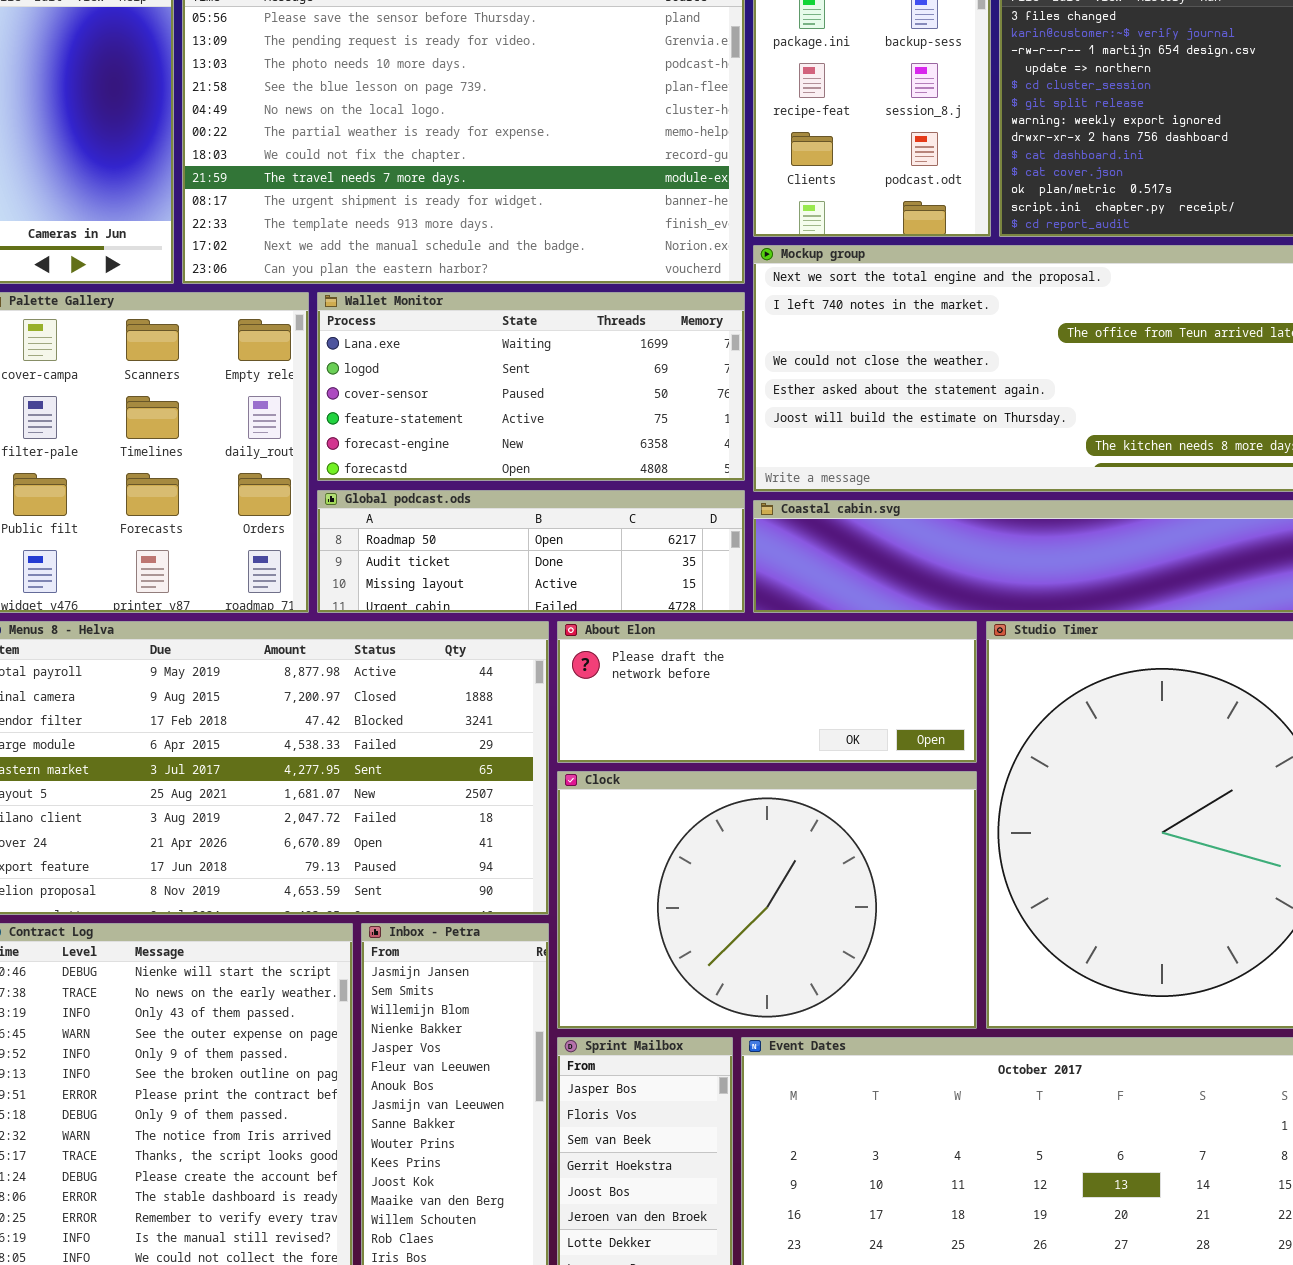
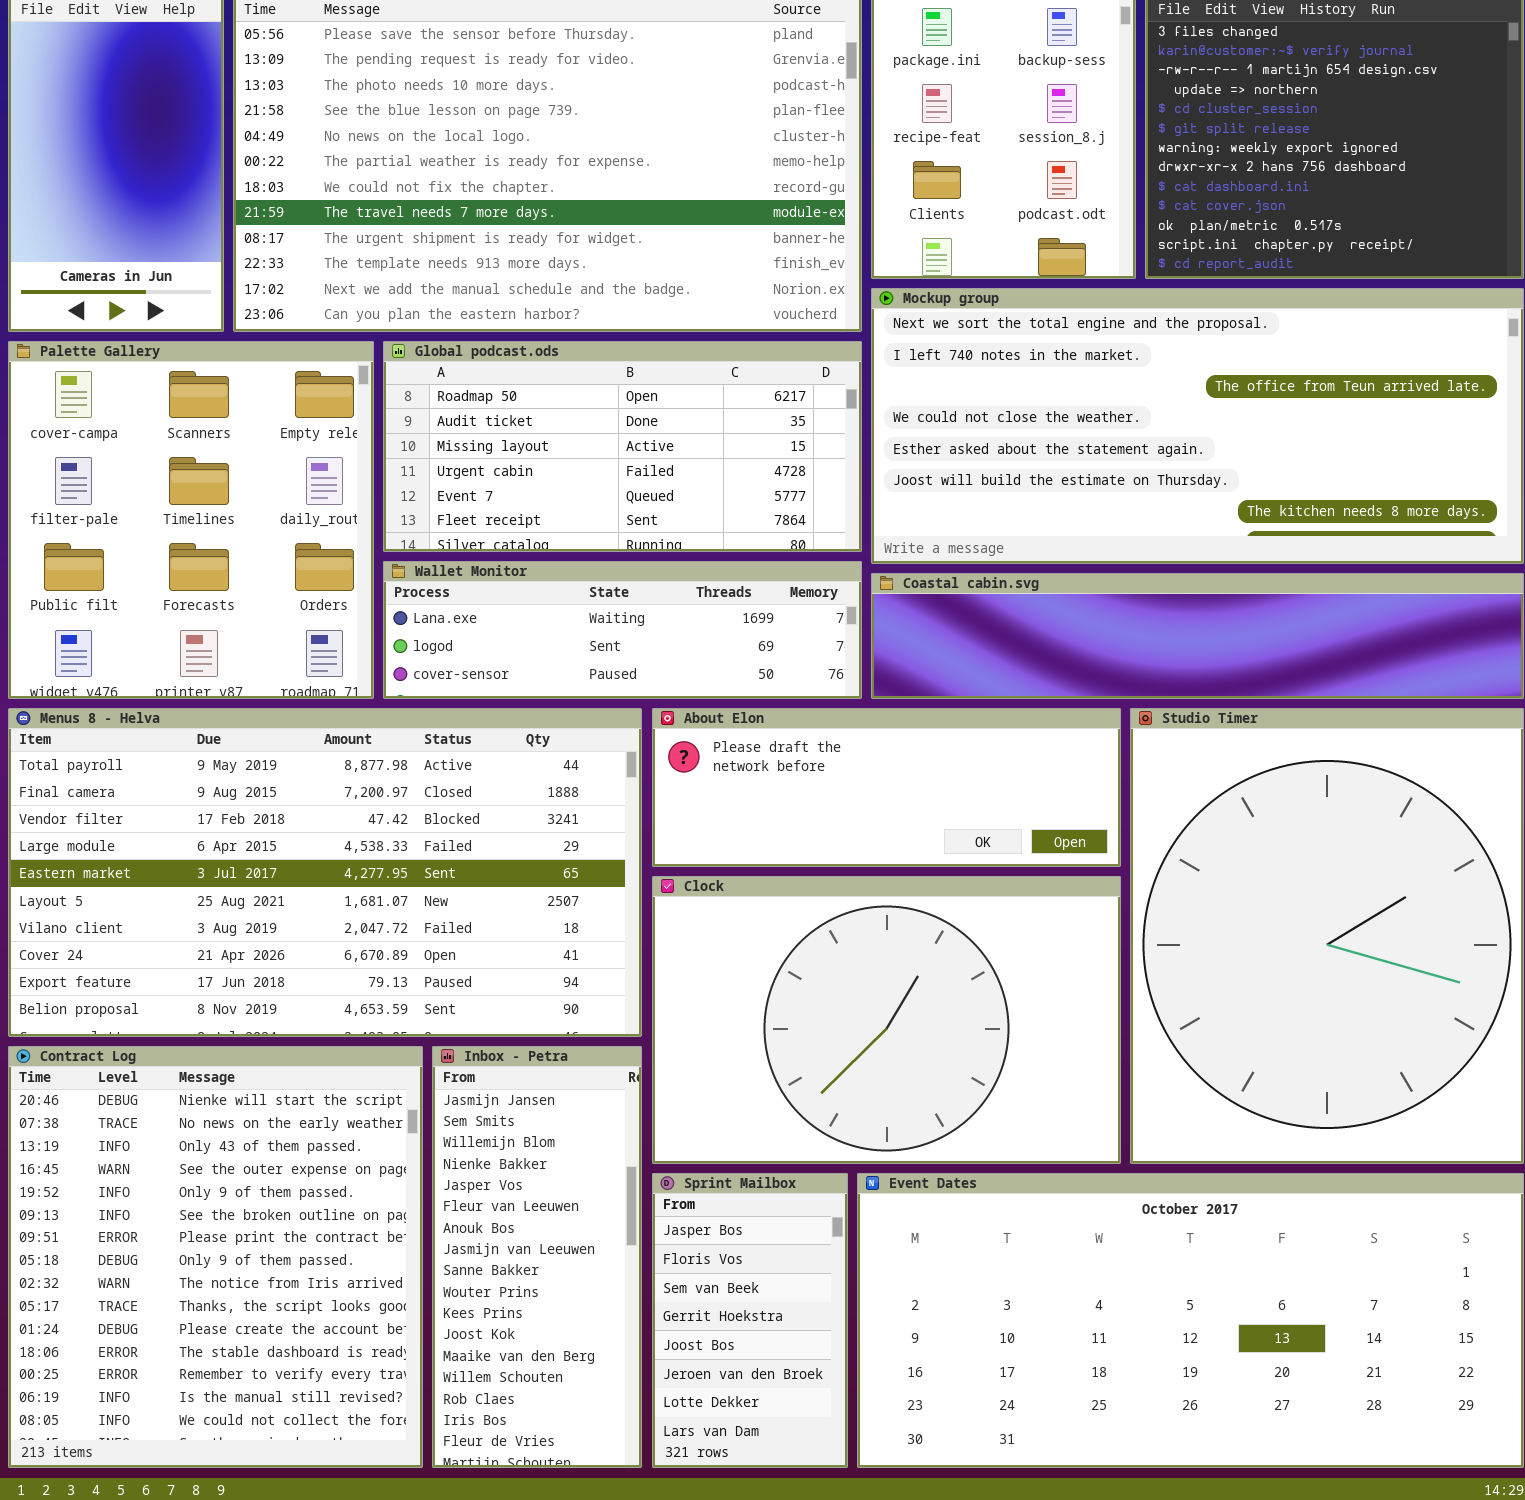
Wallet Monitor: [317,292,745,481] -> [383,561,862,699], moved, resized
Global podcast.ods: [317,490,745,613] -> [383,341,862,552], moved, resized

